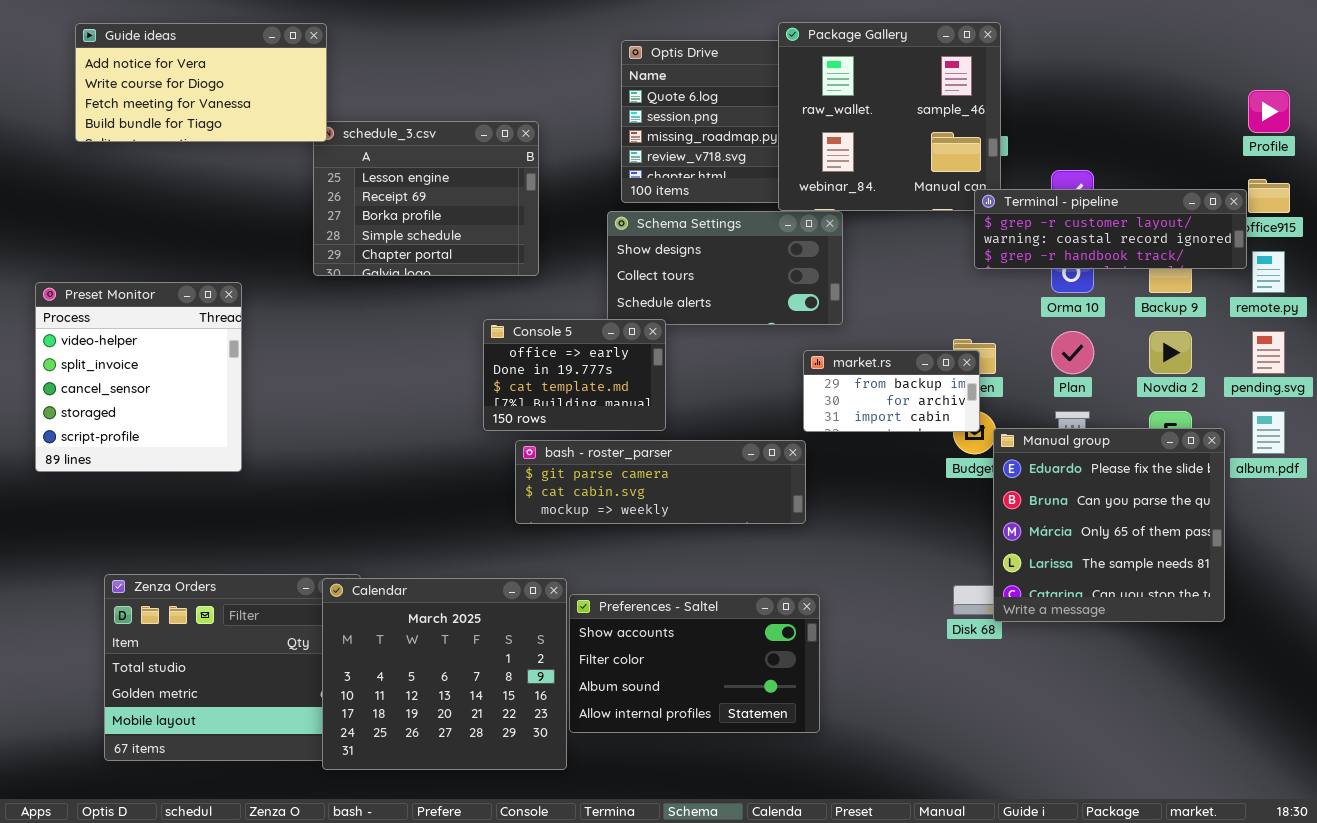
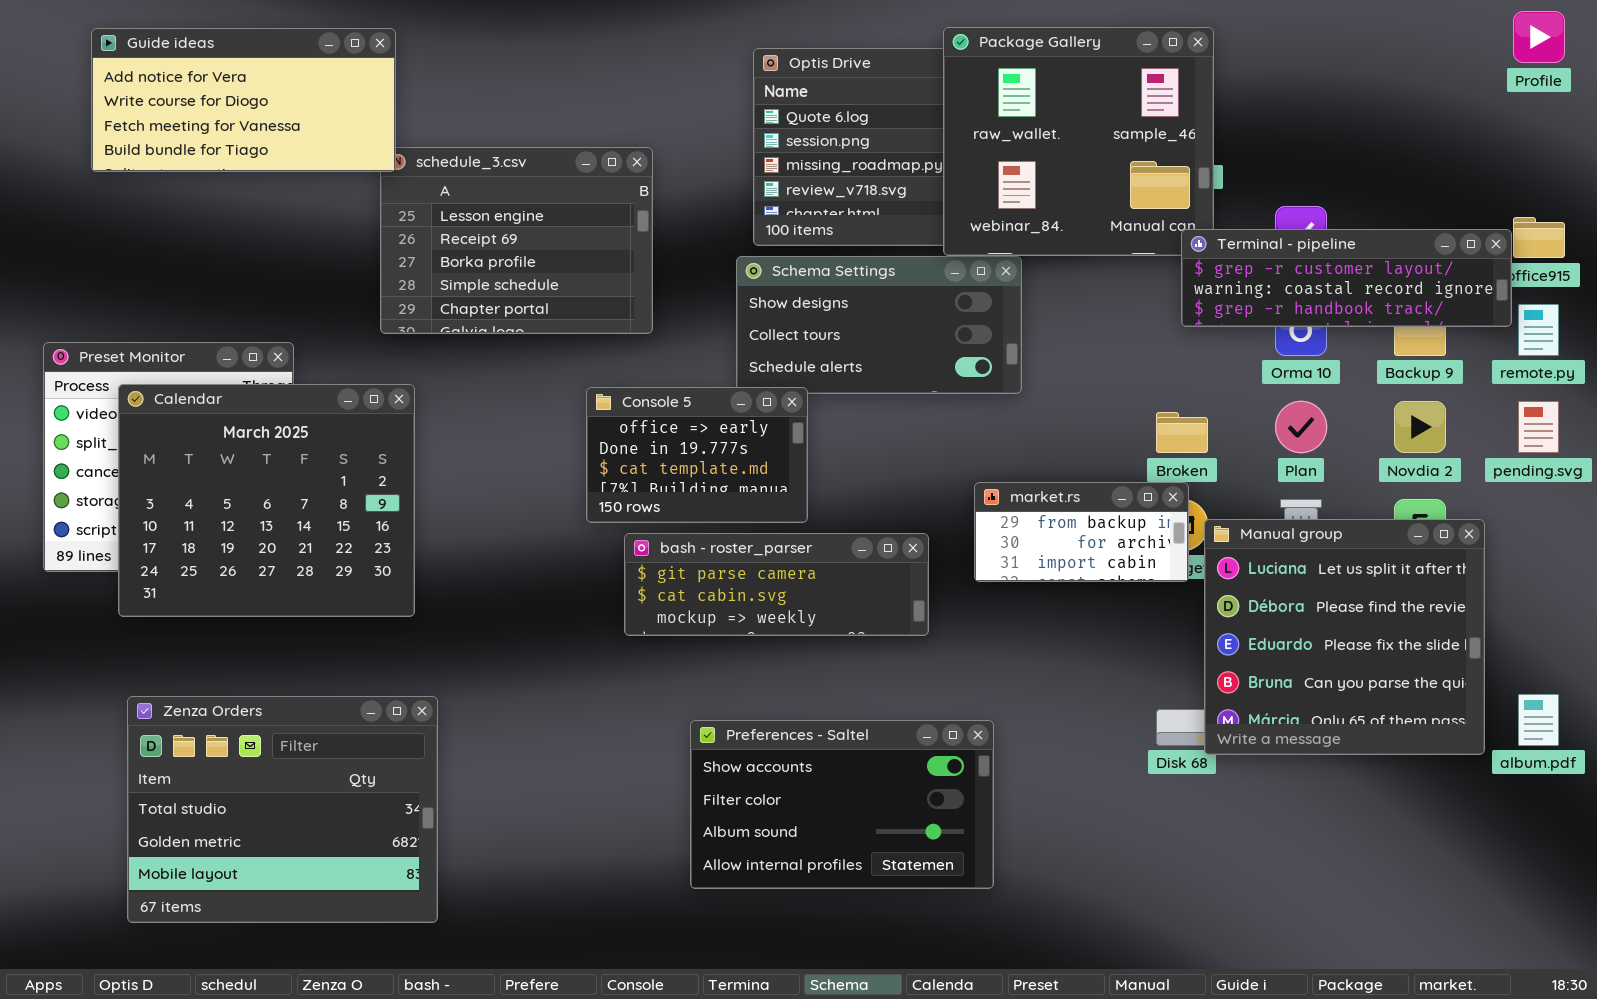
Profile: [1248,90,1290,133] -> [1513,11,1565,63], moved
market.rs: [803,350,980,432] -> [974,482,1189,582], moved
album.pdf: [1252,411,1285,454] -> [1518,694,1559,746], moved
Manual group: [993,428,1225,622] -> [1204,519,1485,755], scrolled up 2 rows
bash - roster_parser: [515,440,806,524] -> [624,533,929,636], resized
Calendar: [322,578,567,770] -> [118,384,415,617], moved

